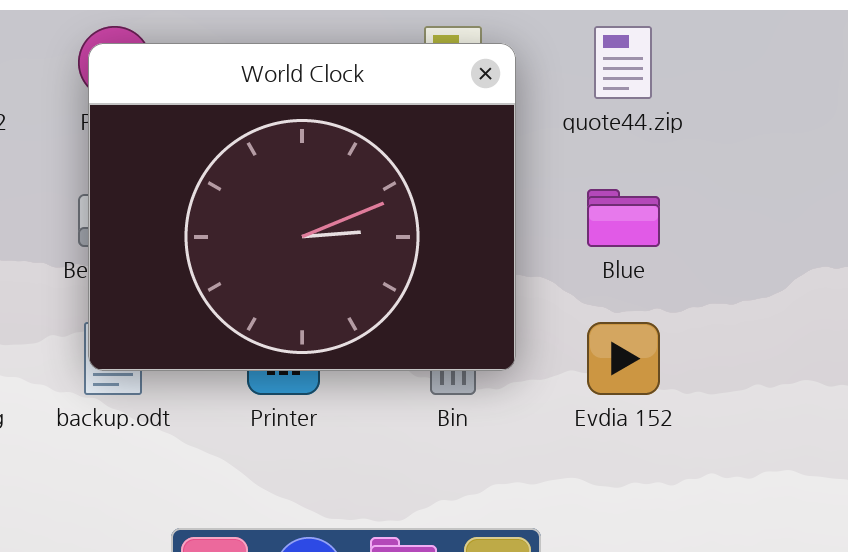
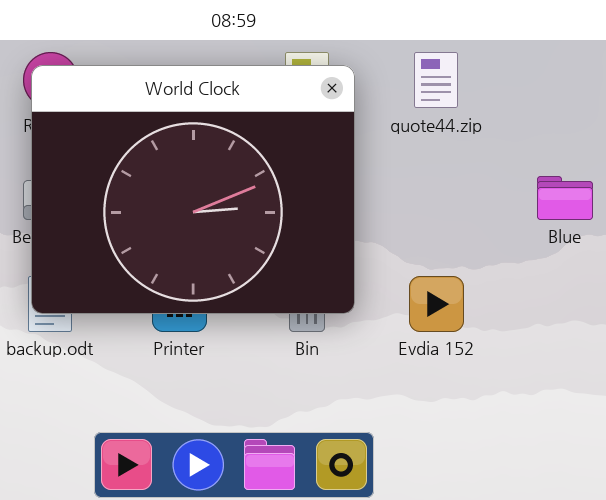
Blue: [587,189,660,247] -> [537,176,593,220], moved

